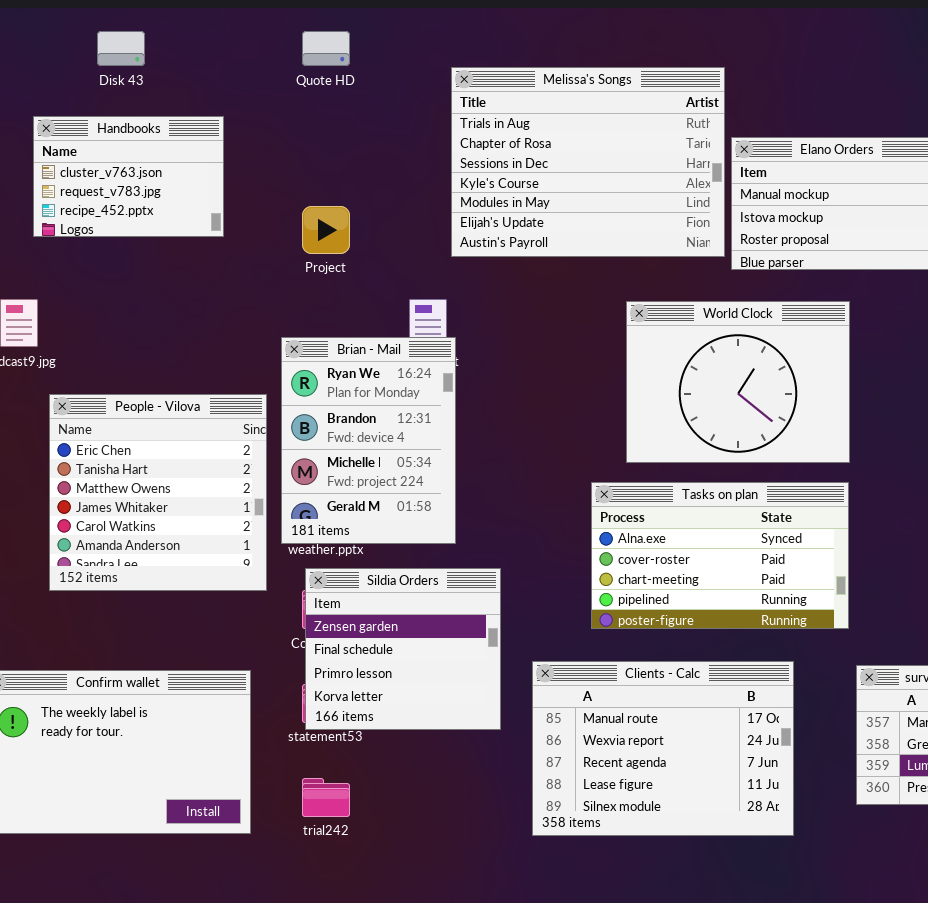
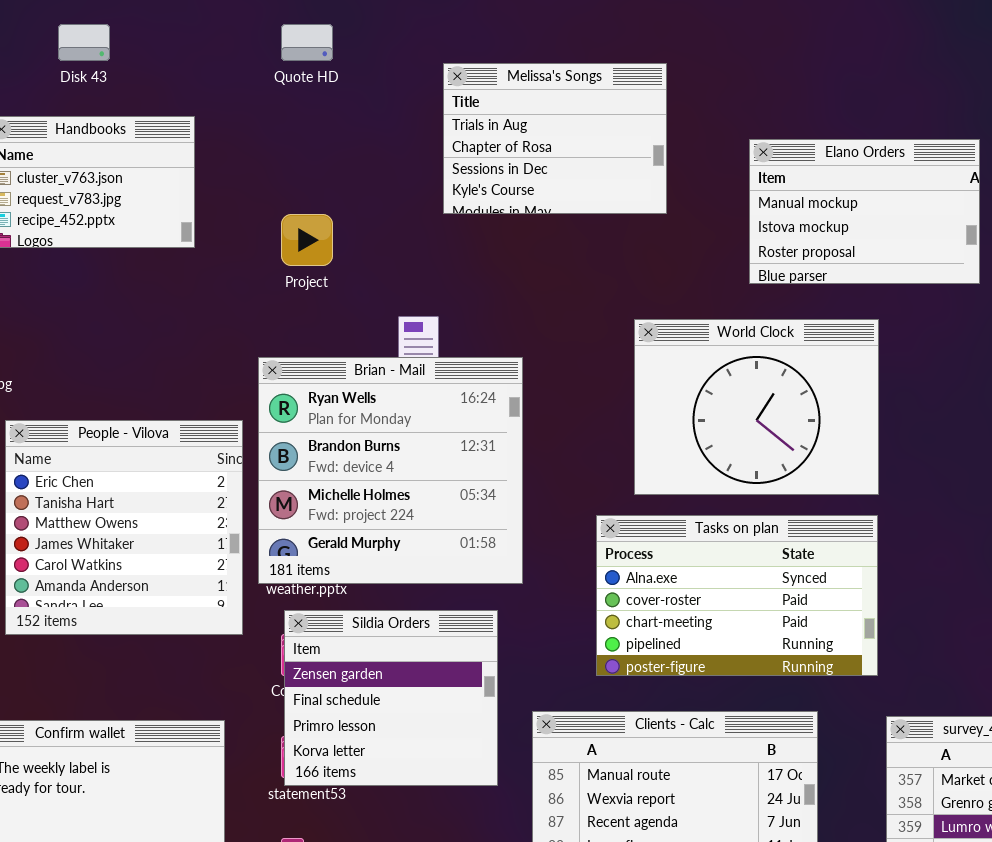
Melissa's Songs: [451,67,725,257] -> [443,63,667,214], resized
Brian - Mail: [281,337,456,544] -> [258,357,523,584], resized

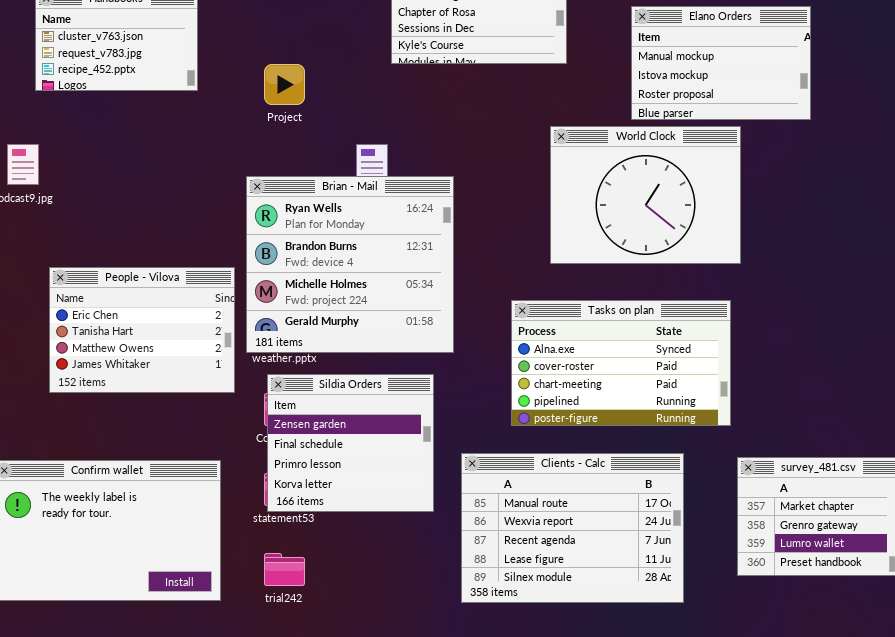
World Clock: [634,319,879,495] -> [550,126,741,264], moved
People - Vilova: [5,420,243,635] -> [49,267,235,393], resized

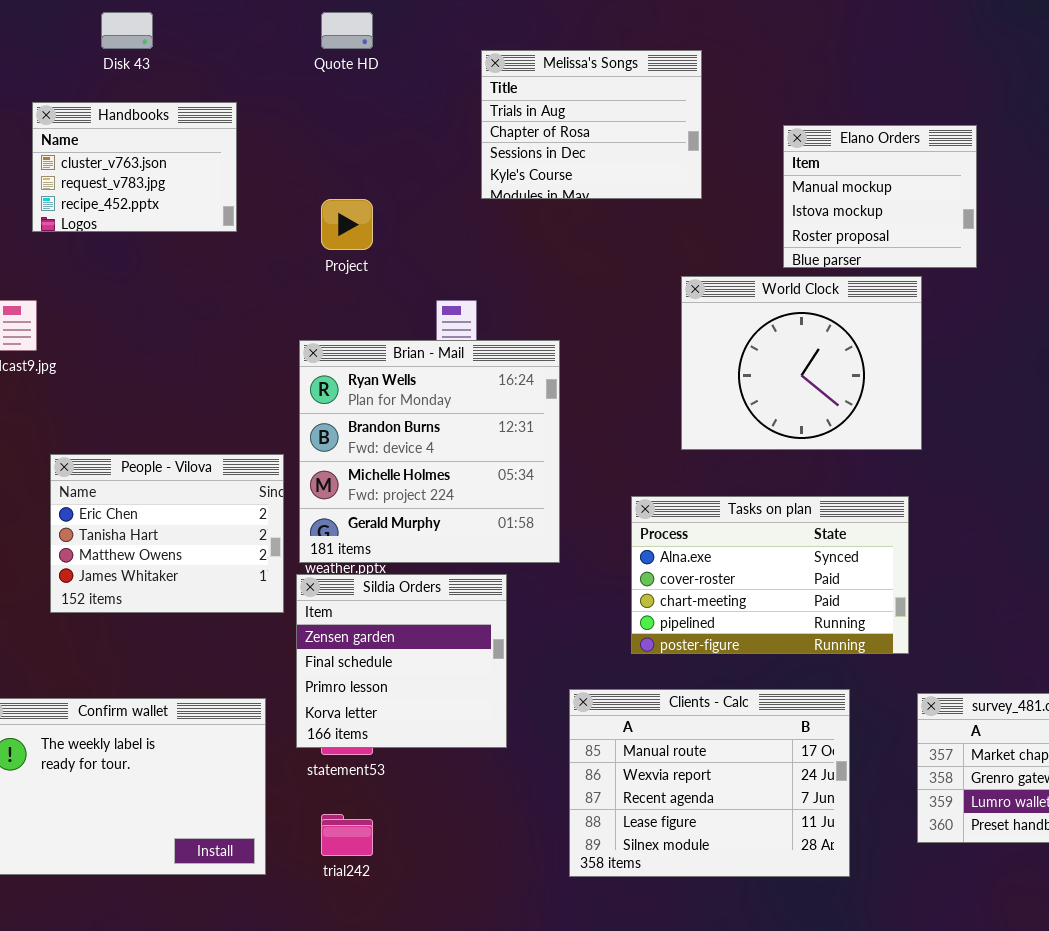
Elano Orders: [631,6,811,120] -> [783,125,977,268], resized
Sildia Orders: [267,374,434,512] -> [296,574,507,748], moved

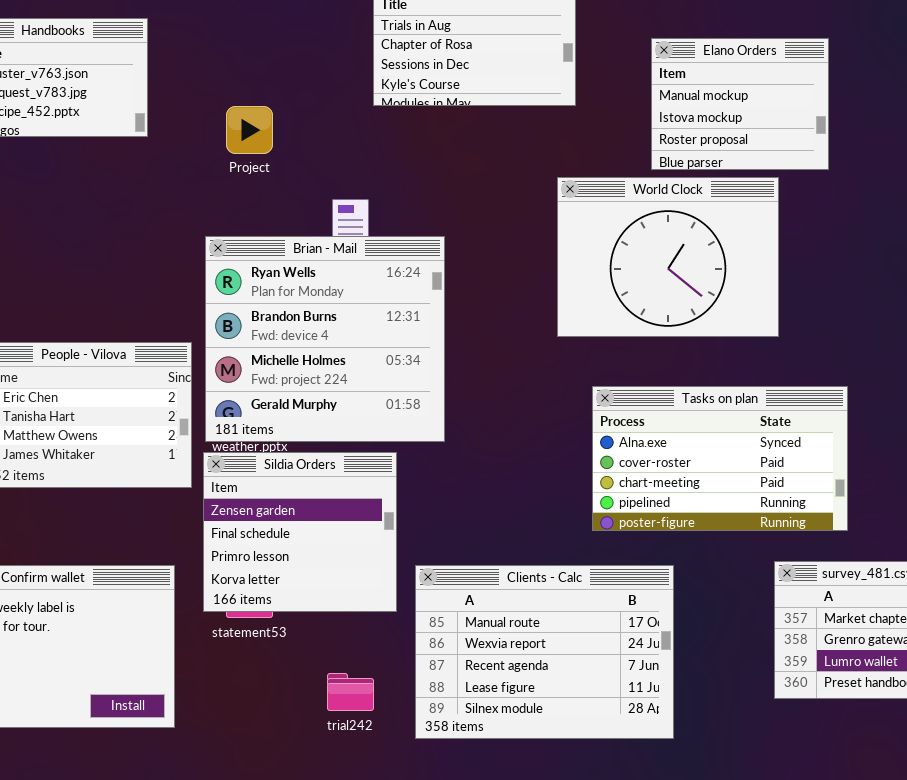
Tasks on plan: [631,496,909,654] -> [592,386,848,531], moved
Clients - Calc: [569,689,850,877] -> [415,565,674,739], moved
trial242: [321,814,373,856] -> [327,673,374,711], moved

